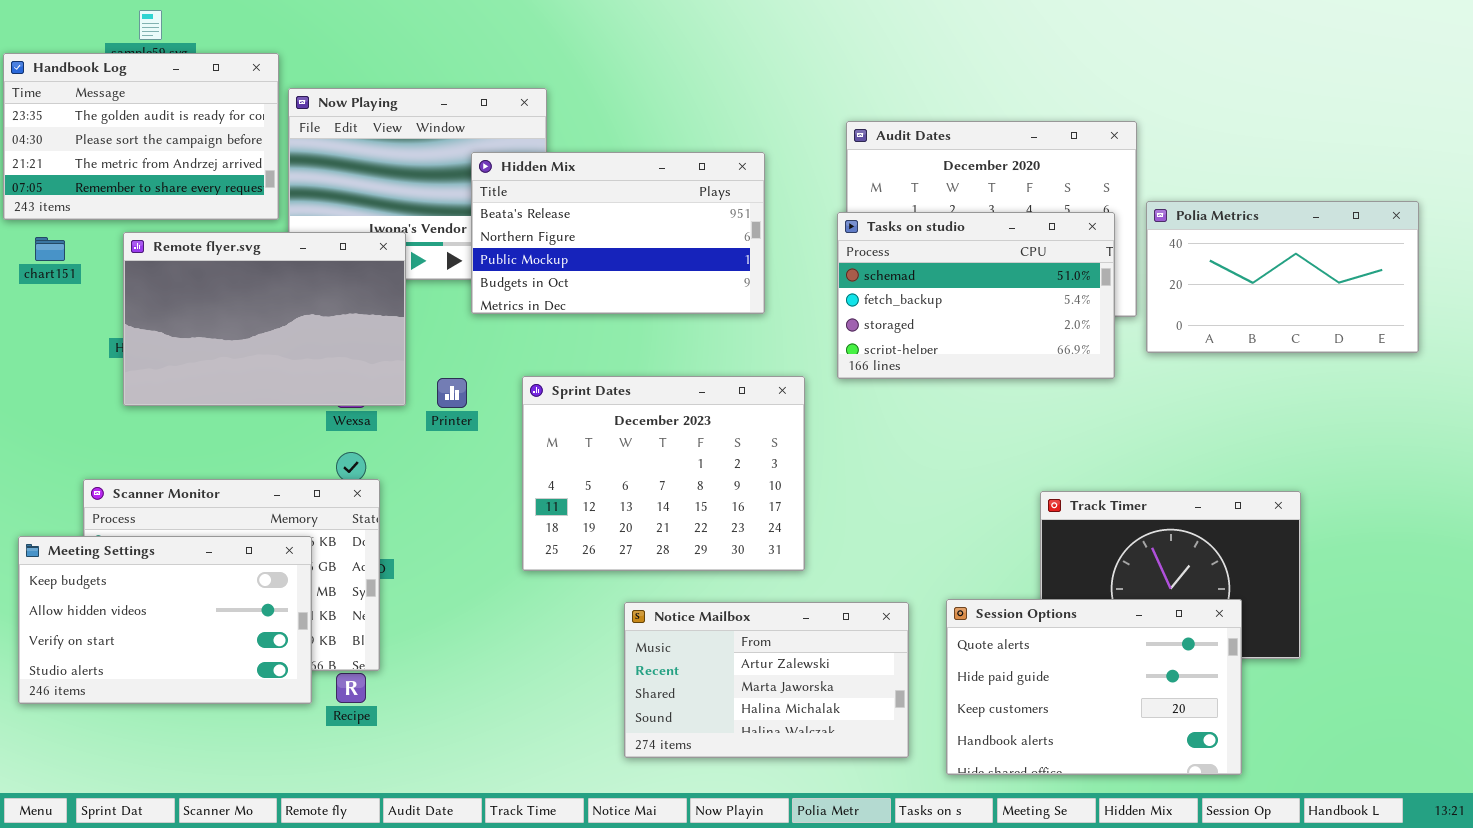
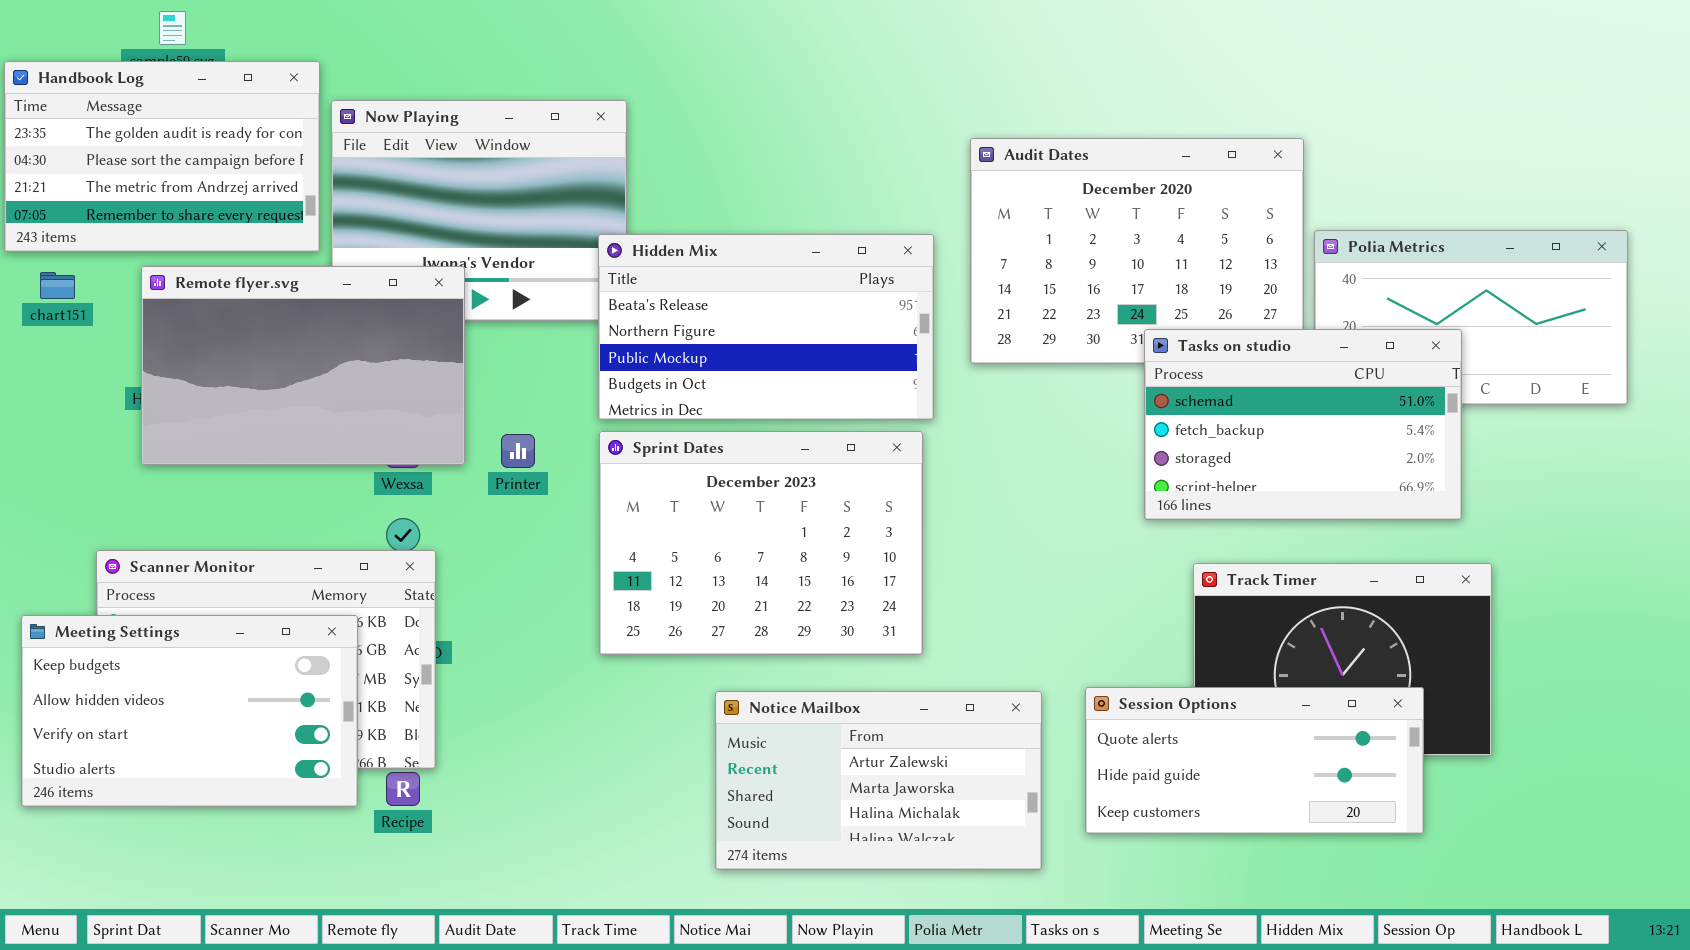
Hidden Mix: [471,152,765,314] -> [598,234,934,420], moved
Tasks on studio: [837,212,1115,379] -> [1144,329,1462,520], moved
Session Options: [946,599,1242,775] -> [1085,687,1424,834], resized

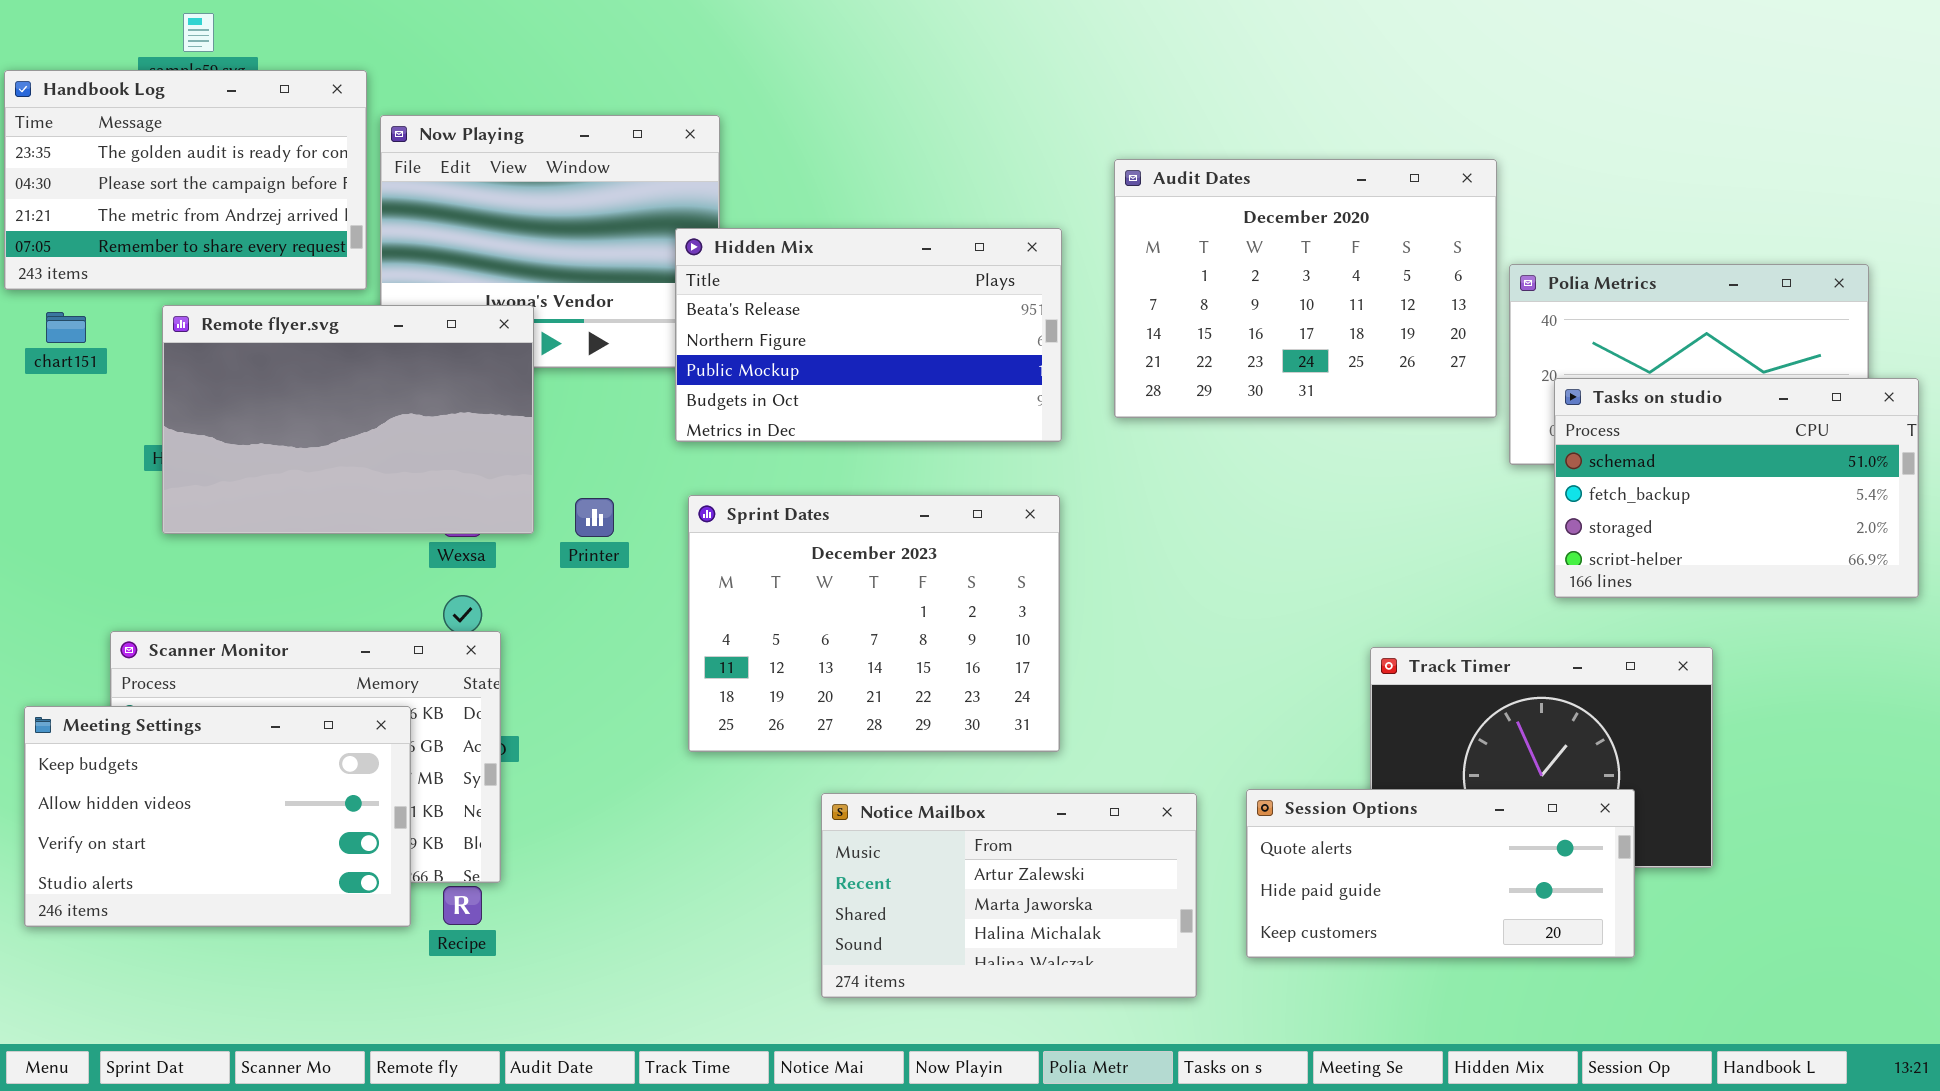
Hidden Mix: [598,234,934,420] -> [675,228,1062,442], moved
Tasks on studio: [1144,329,1462,520] -> [1554,378,1919,598], moved

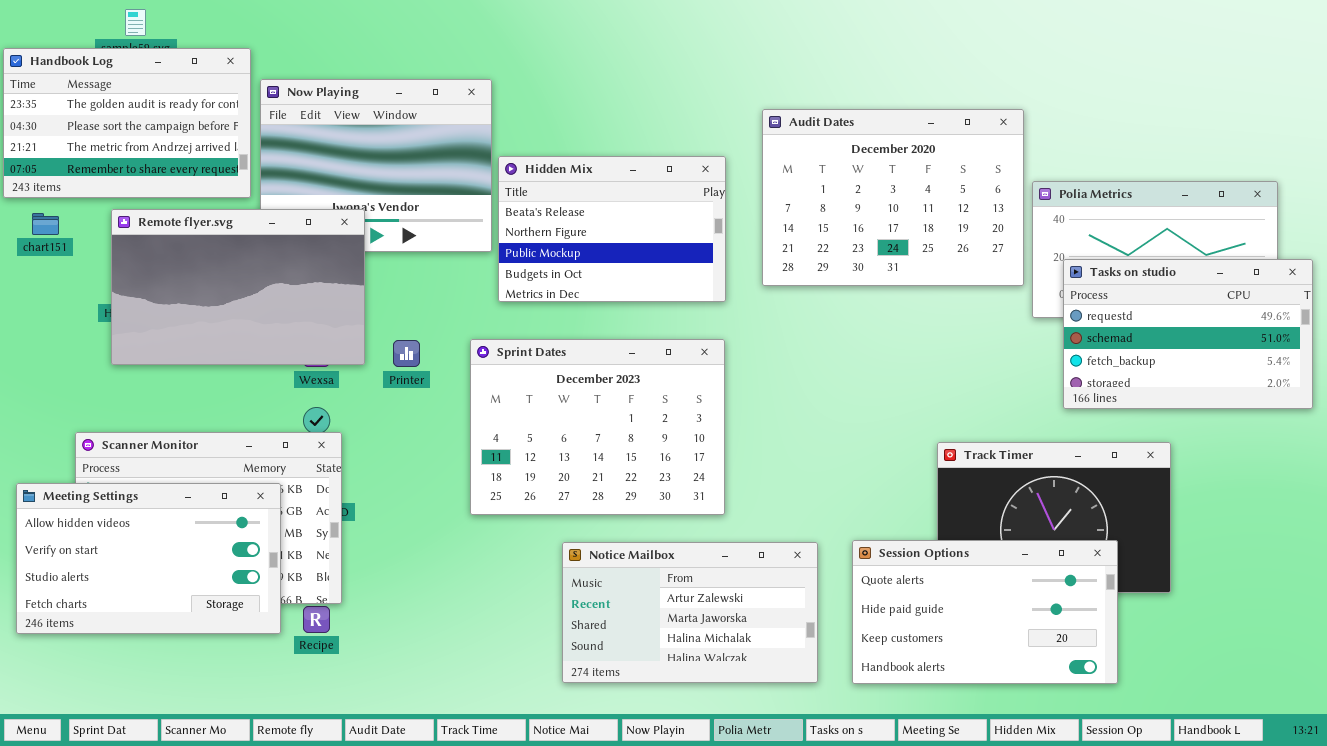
Hidden Mix: [675,228,1062,442] -> [498,156,726,302], resized
Tasks on studio: [1554,378,1919,598] -> [1063,259,1313,409], scrolled up 1 row
Meeting Settings: [24,706,411,927] -> [16,483,281,634], scrolled down 1 row
Session Options: [1246,789,1635,958] -> [852,540,1118,684], resized

